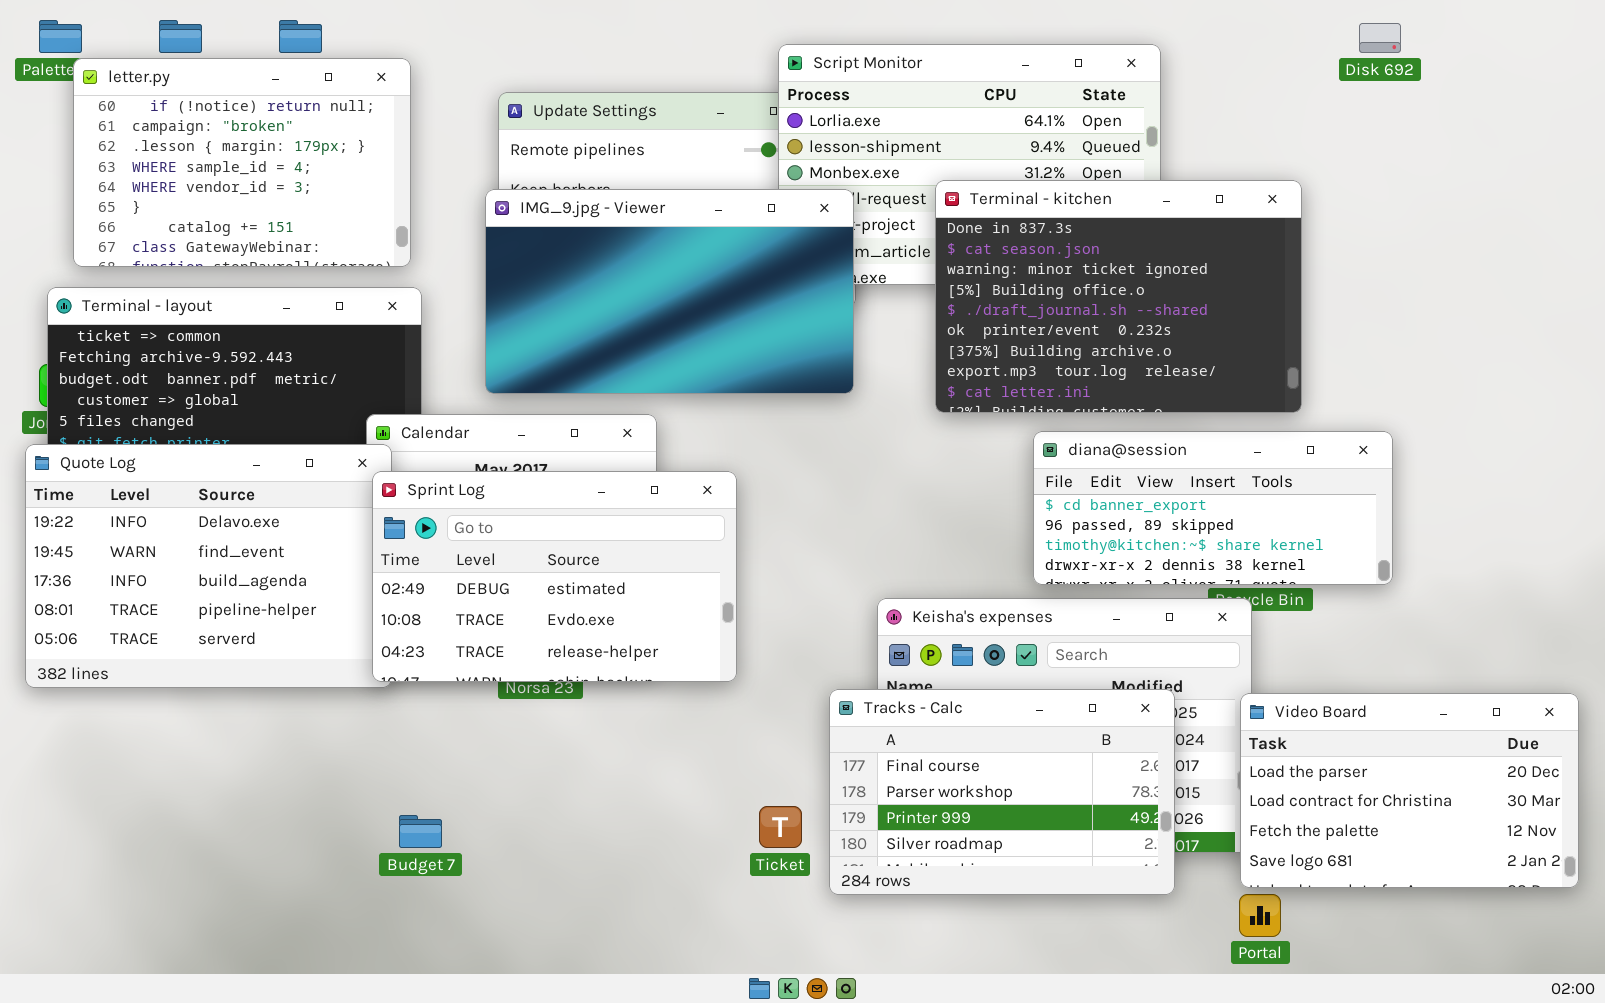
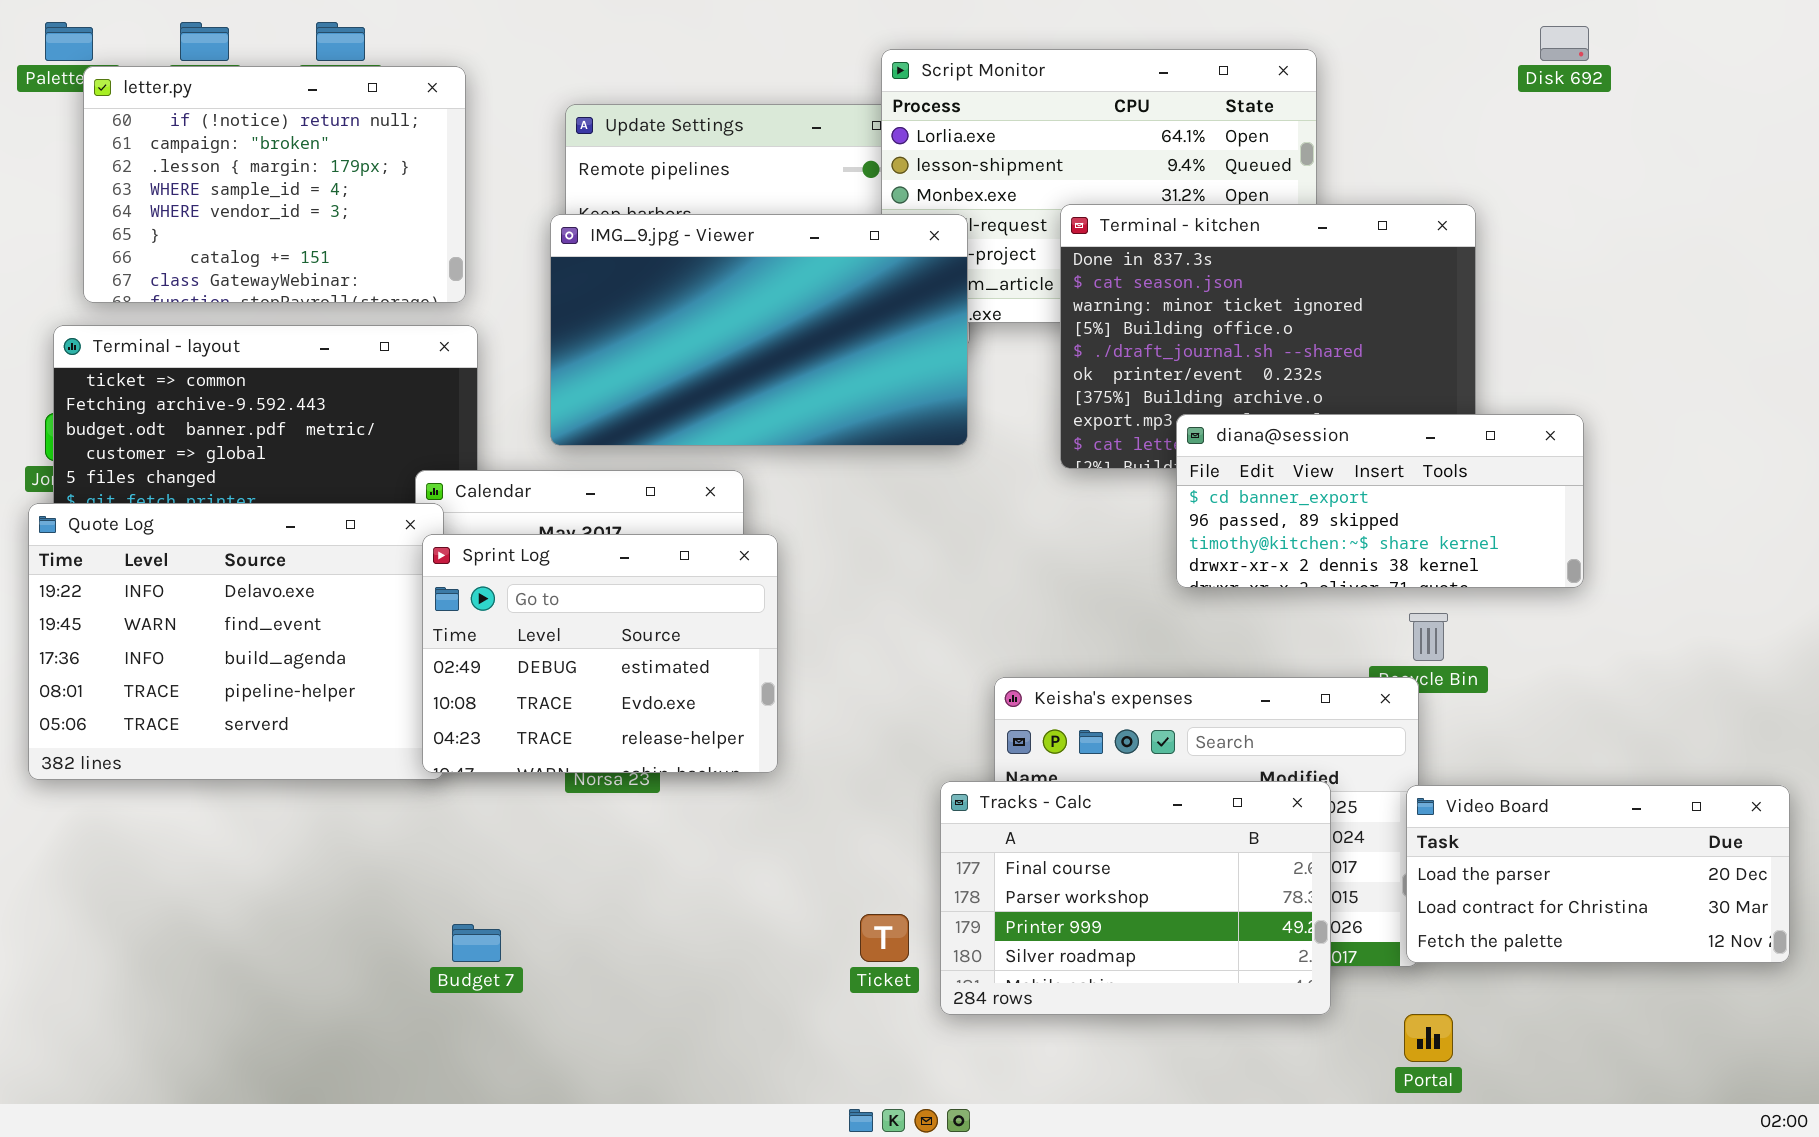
diana@session: [1033,431,1393,585] -> [1176,414,1584,588], moved
Sprint Log: [372,471,737,682] -> [422,534,778,773], resized
Video Board: [1240,693,1579,888] -> [1406,785,1790,963], resized

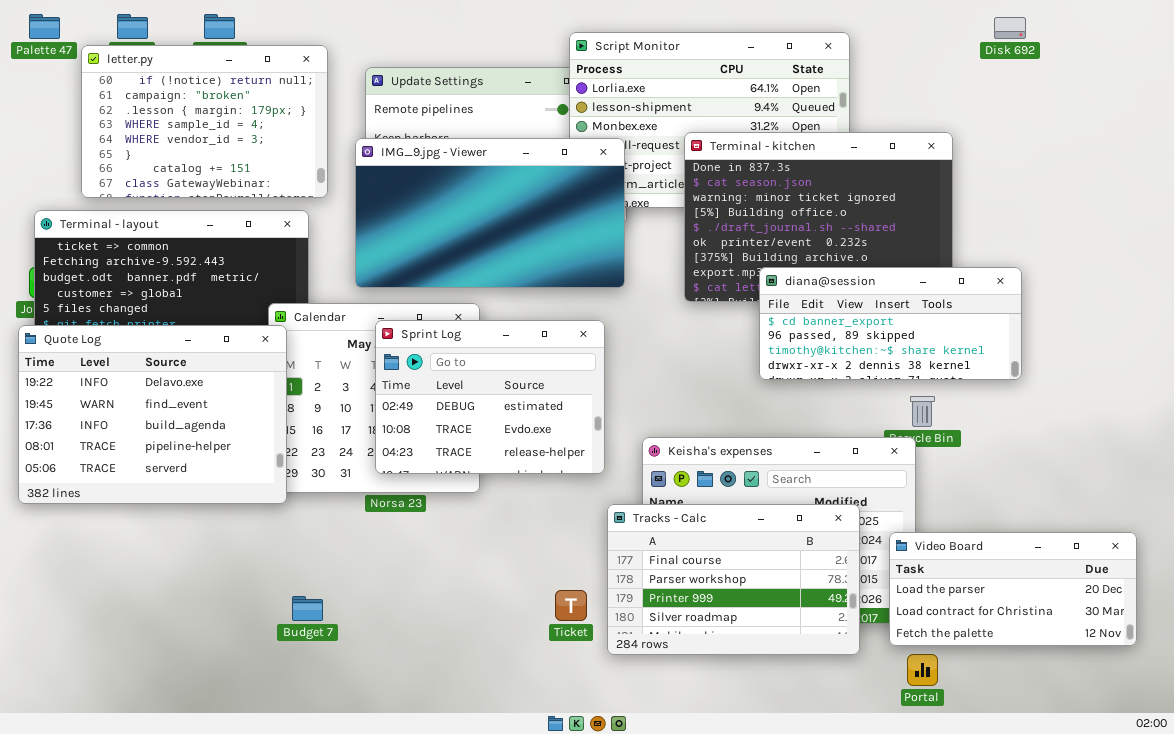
letter.py: [83,66,466,303] -> [81,45,328,198], moved
Sprint Log: [422,534,778,773] -> [375,320,605,474], moved
Video Board: [1406,785,1790,963] -> [889,532,1137,646], moved

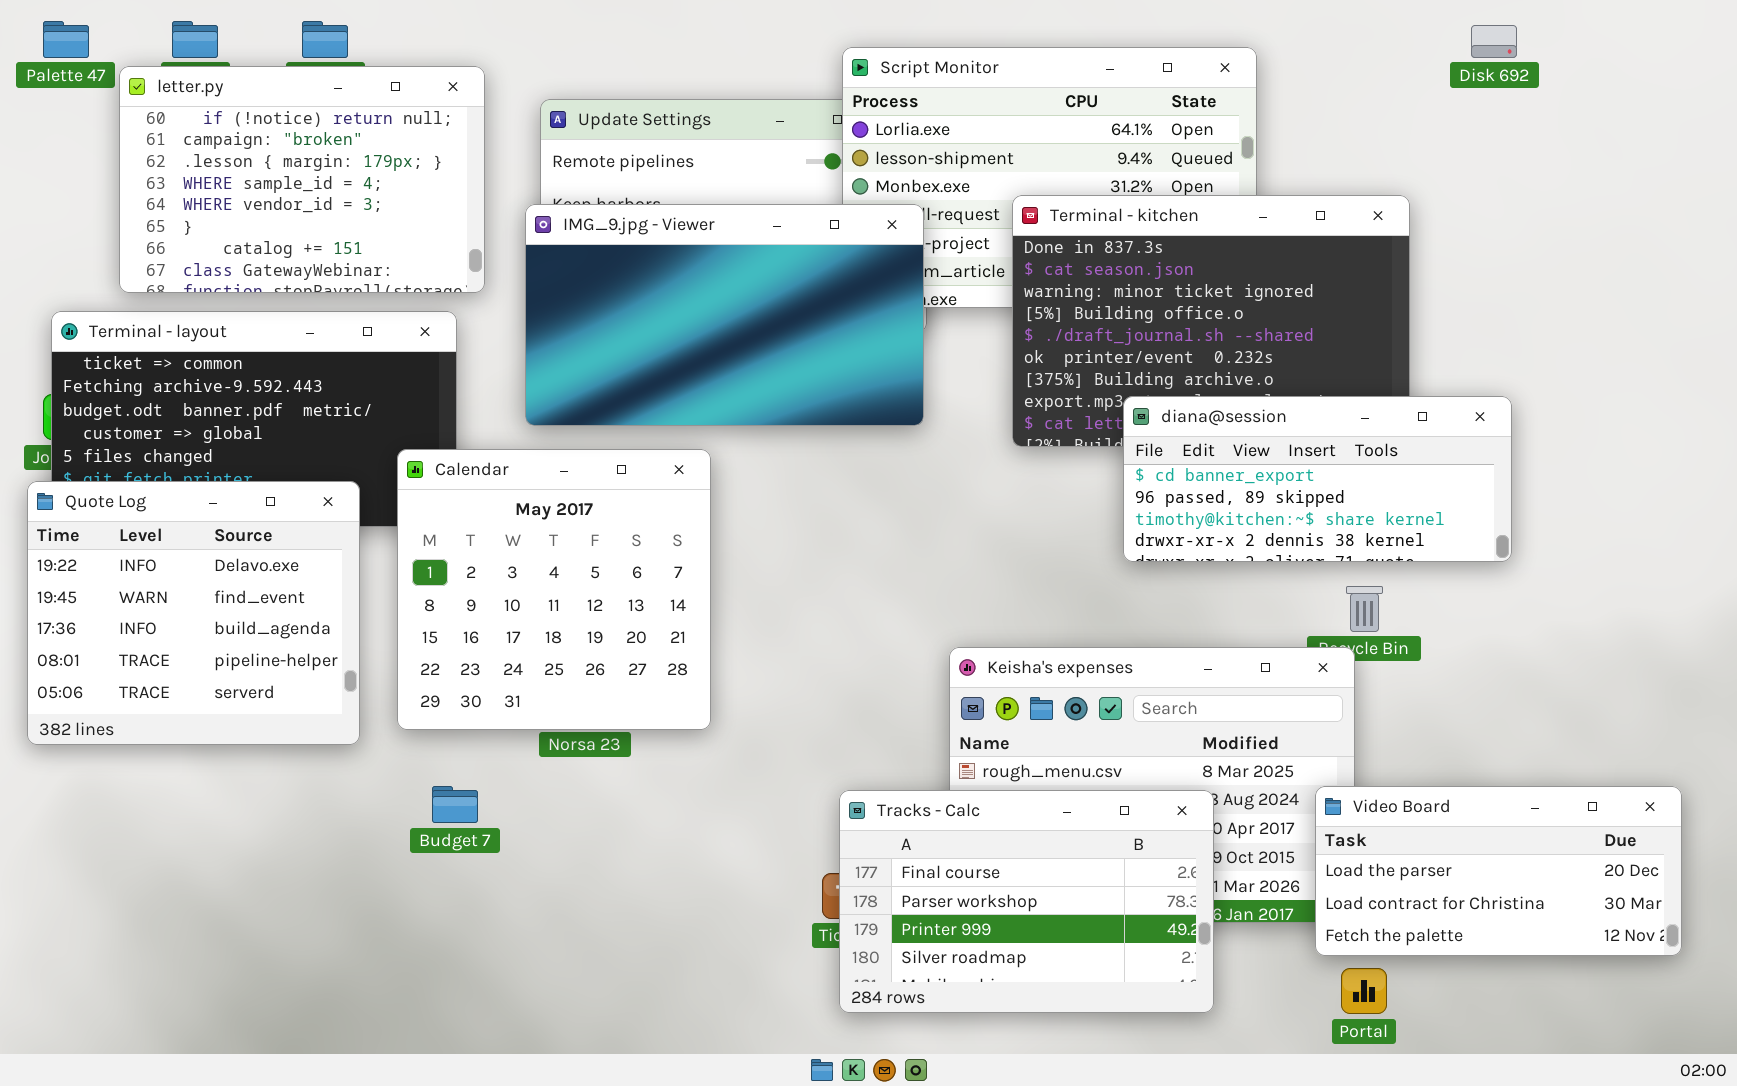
Sprint Log: [375,320,605,474] -> none, closed
Quote Log: [18,325,287,504] -> [27,481,360,745], resized
Tracks - Calc: [607,504,860,655] -> [839,790,1214,1013], moved
Budget 7: [292,596,323,621] -> [432,786,478,823], moved

